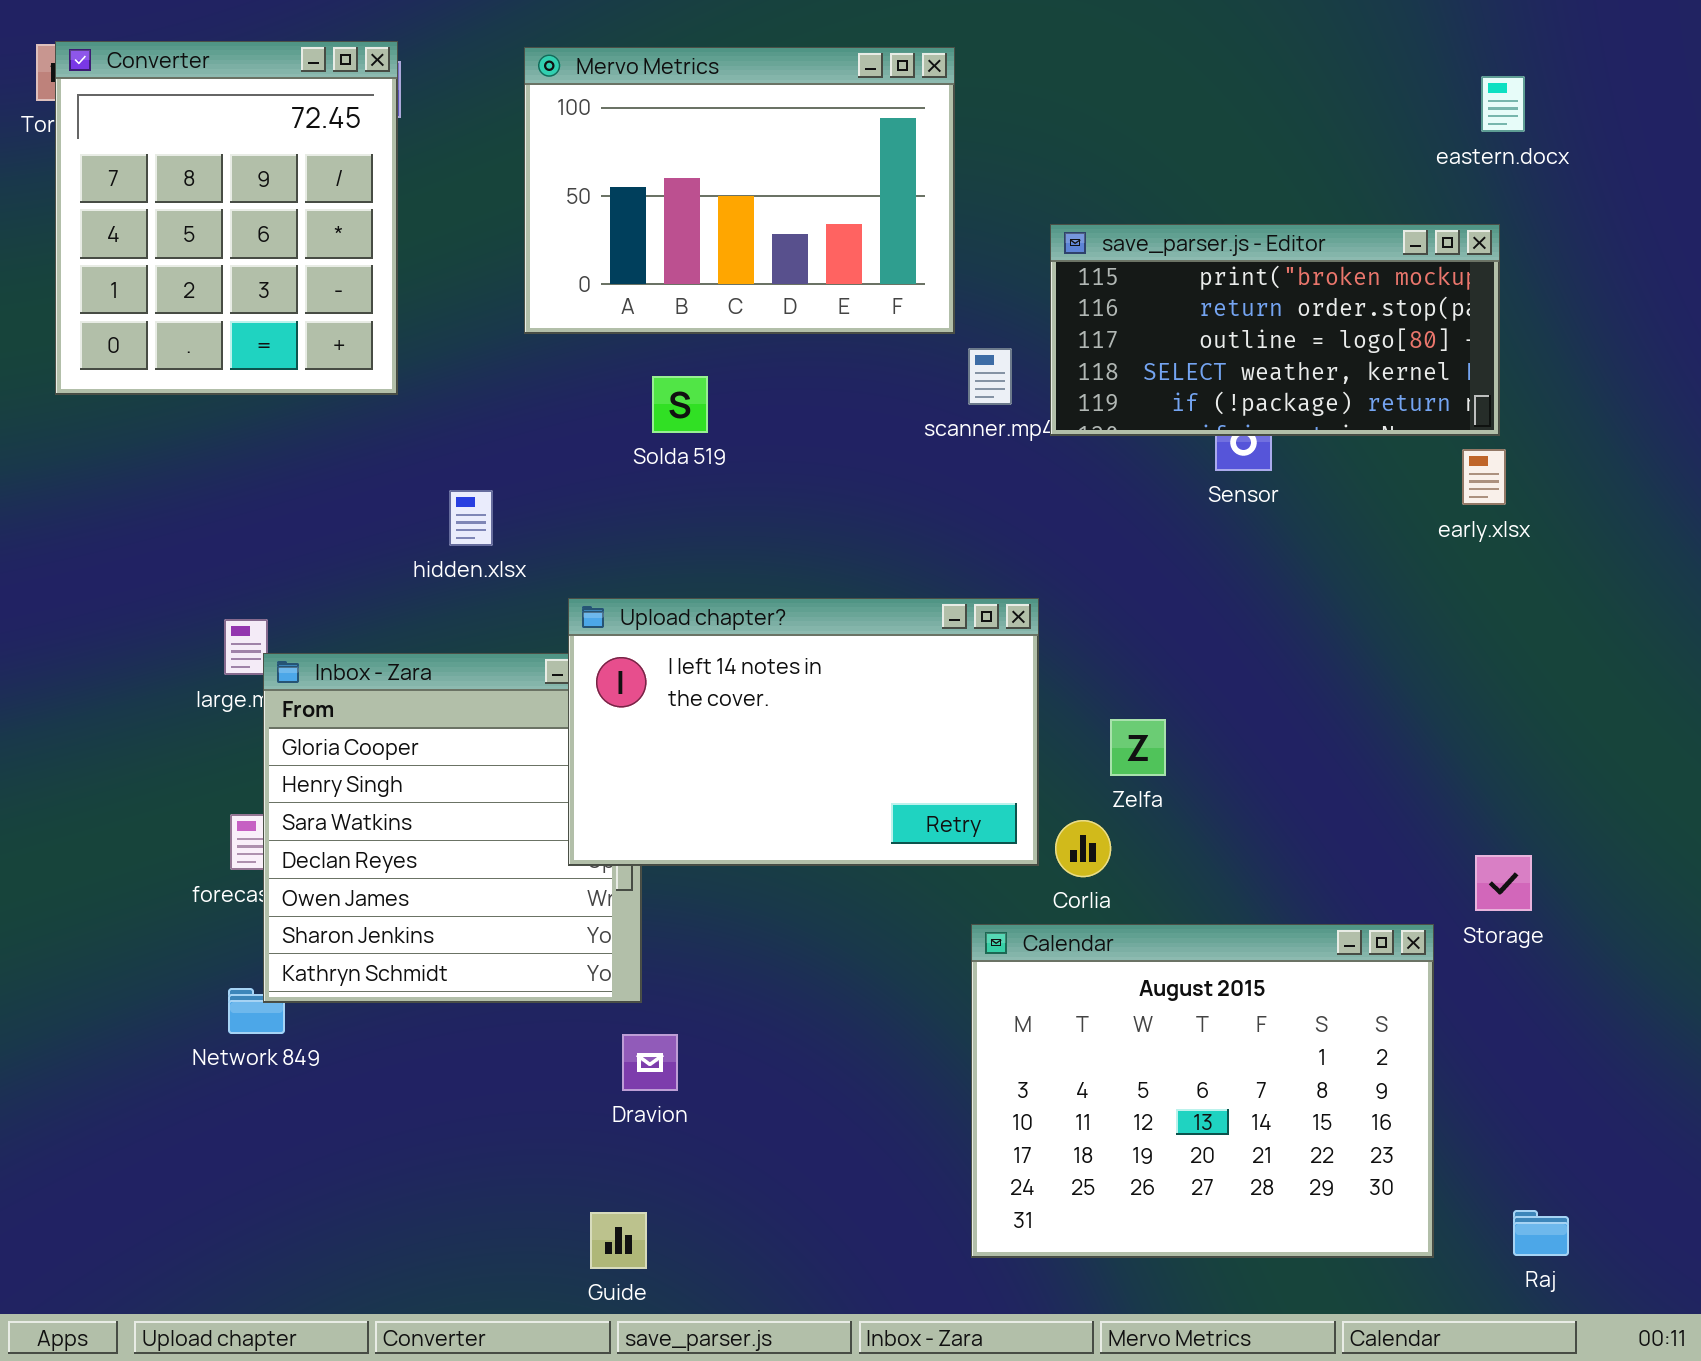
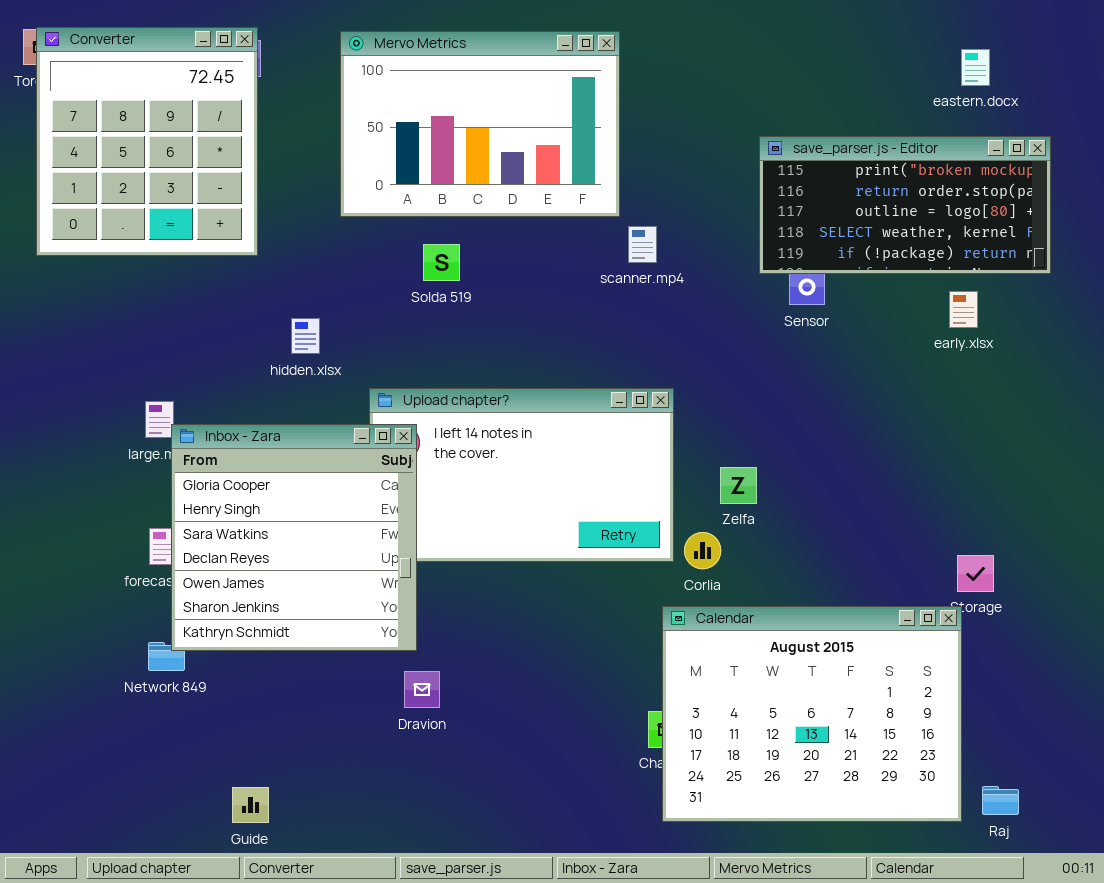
save_parser.js - Editor: [1050,224,1500,436] -> [759,136,1051,274], moved
Inbox - Zara: [263,653,642,1003] -> [171,424,417,651], raised
Calendar: [971,924,1434,1258] -> [662,606,962,822], moved
Guide: [590,1212,647,1269] -> [232,787,269,823], moved

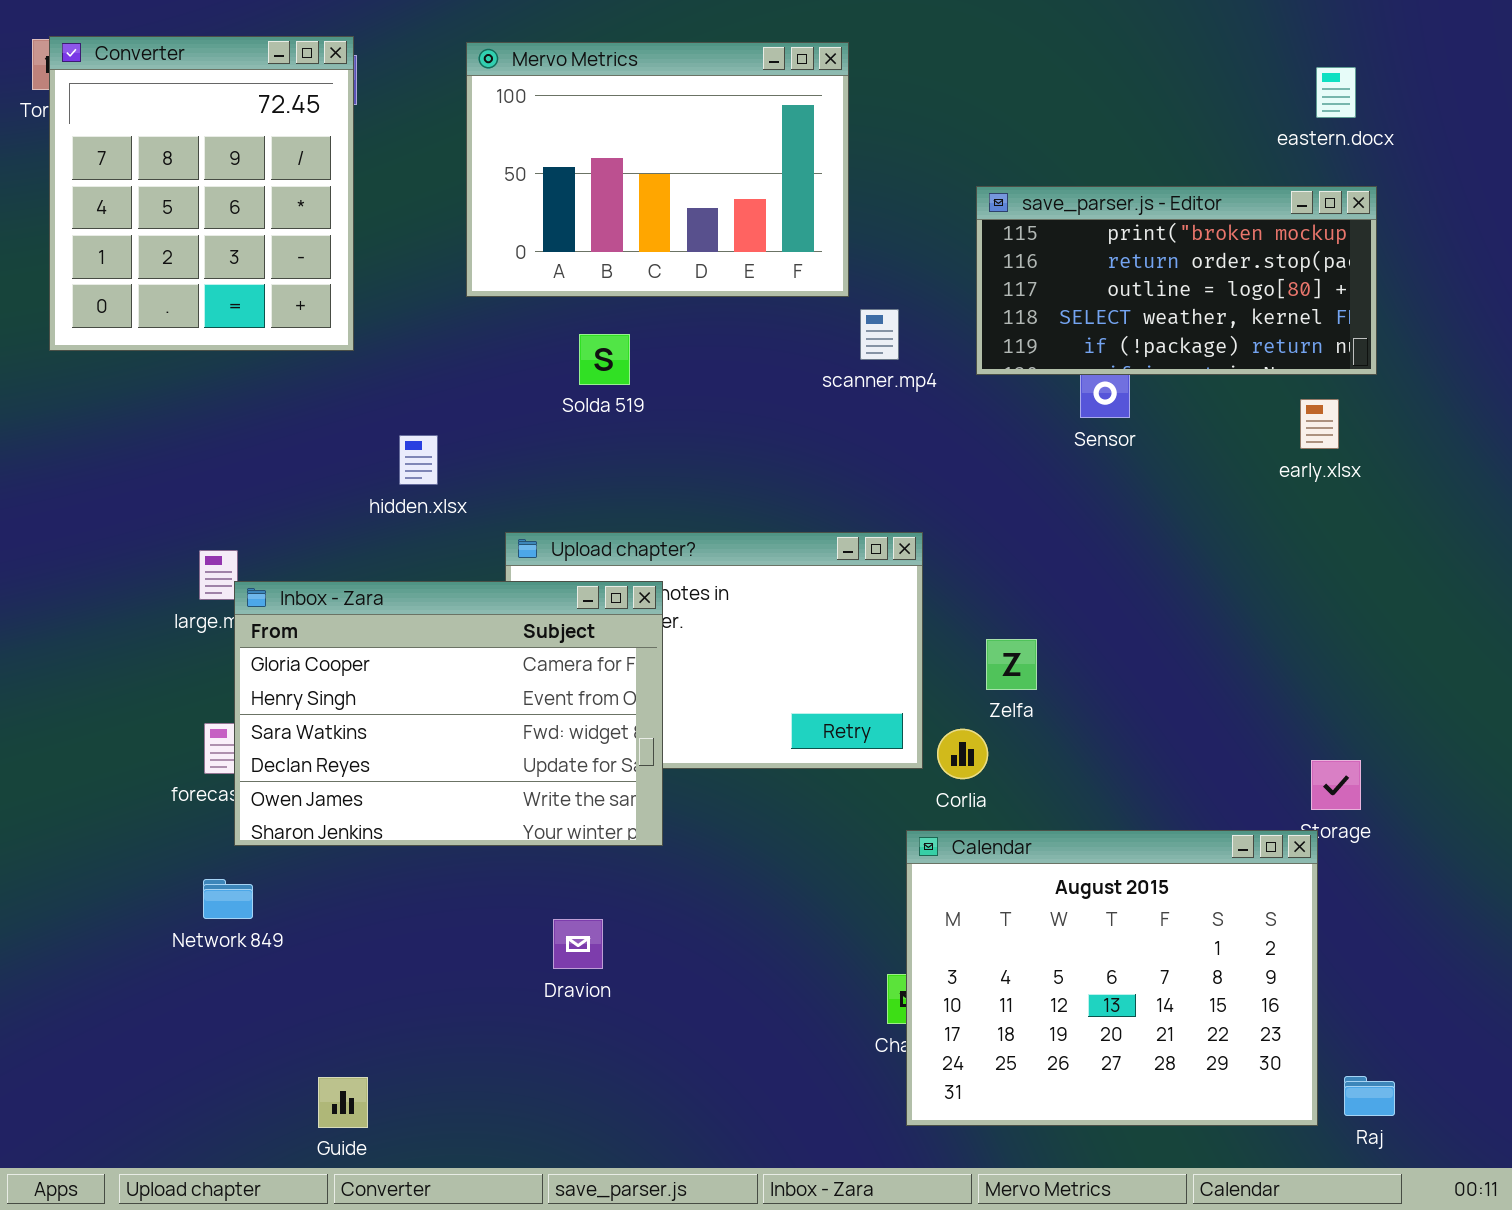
save_parser.js - Editor: [759,136,1051,274] -> [976,186,1377,375], moved
Inbox - Zara: [171,424,417,651] -> [234,581,663,846], resized

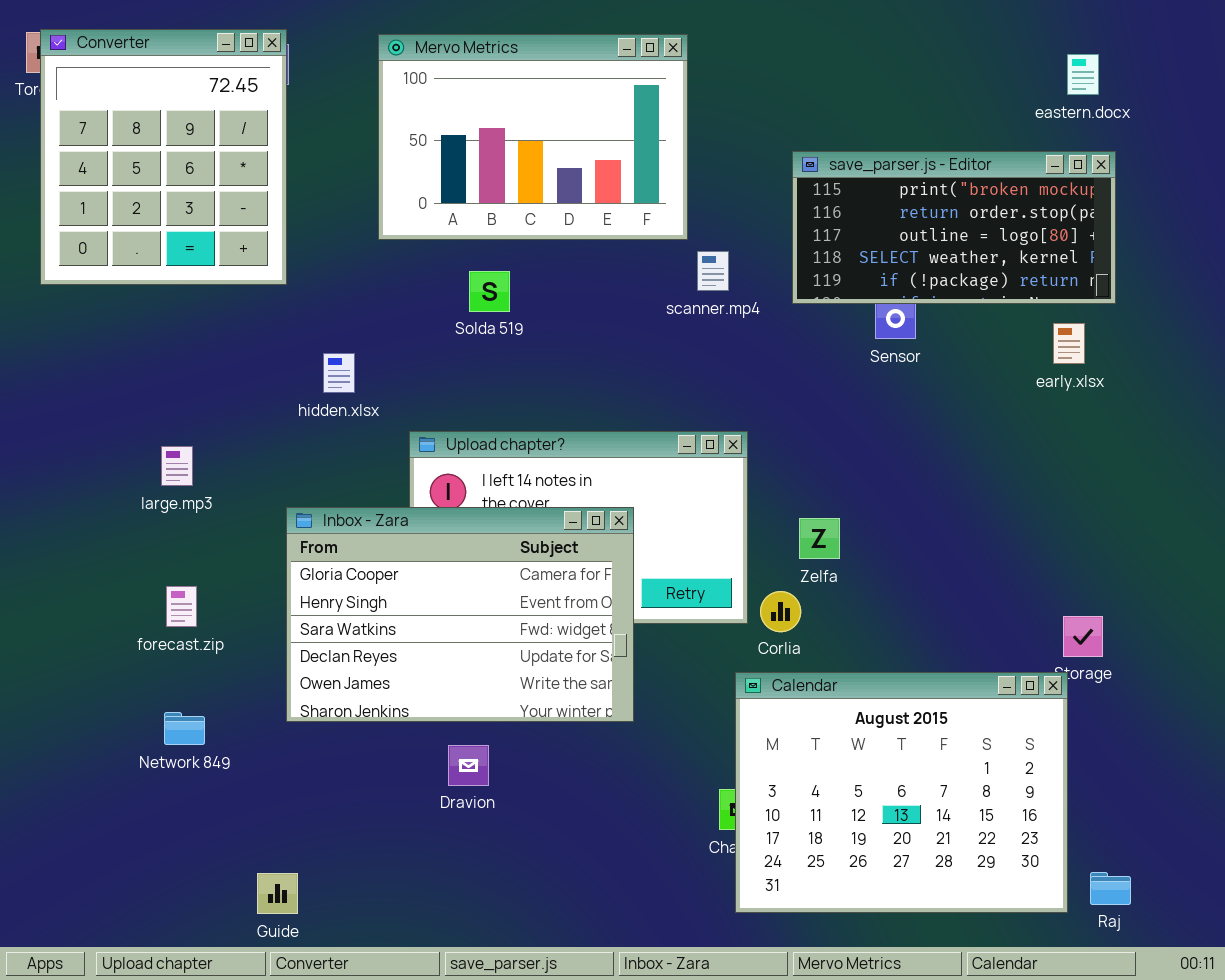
Inbox - Zara: [234,581,663,846] -> [286,507,634,722], moved

